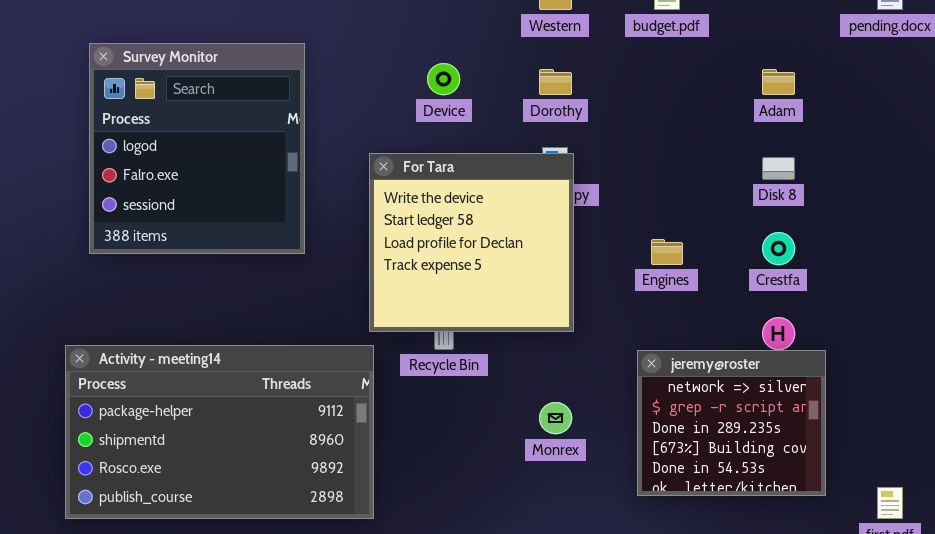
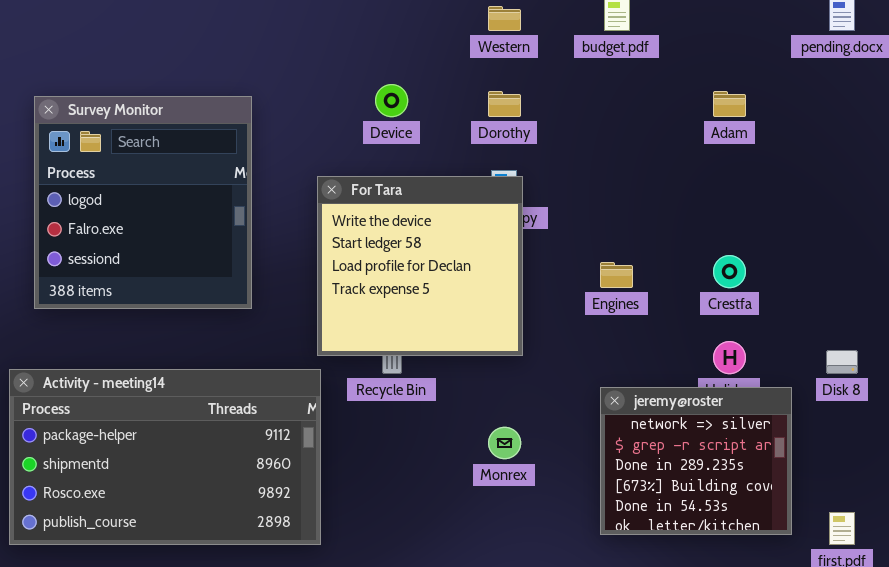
Survey Monitor: [89,43,305,254] -> [34,96,252,309], moved
Disk 8: [762,157,795,180] -> [826,350,858,374], moved
jeremy@roster: [637,350,826,496] -> [600,387,792,535], moved

